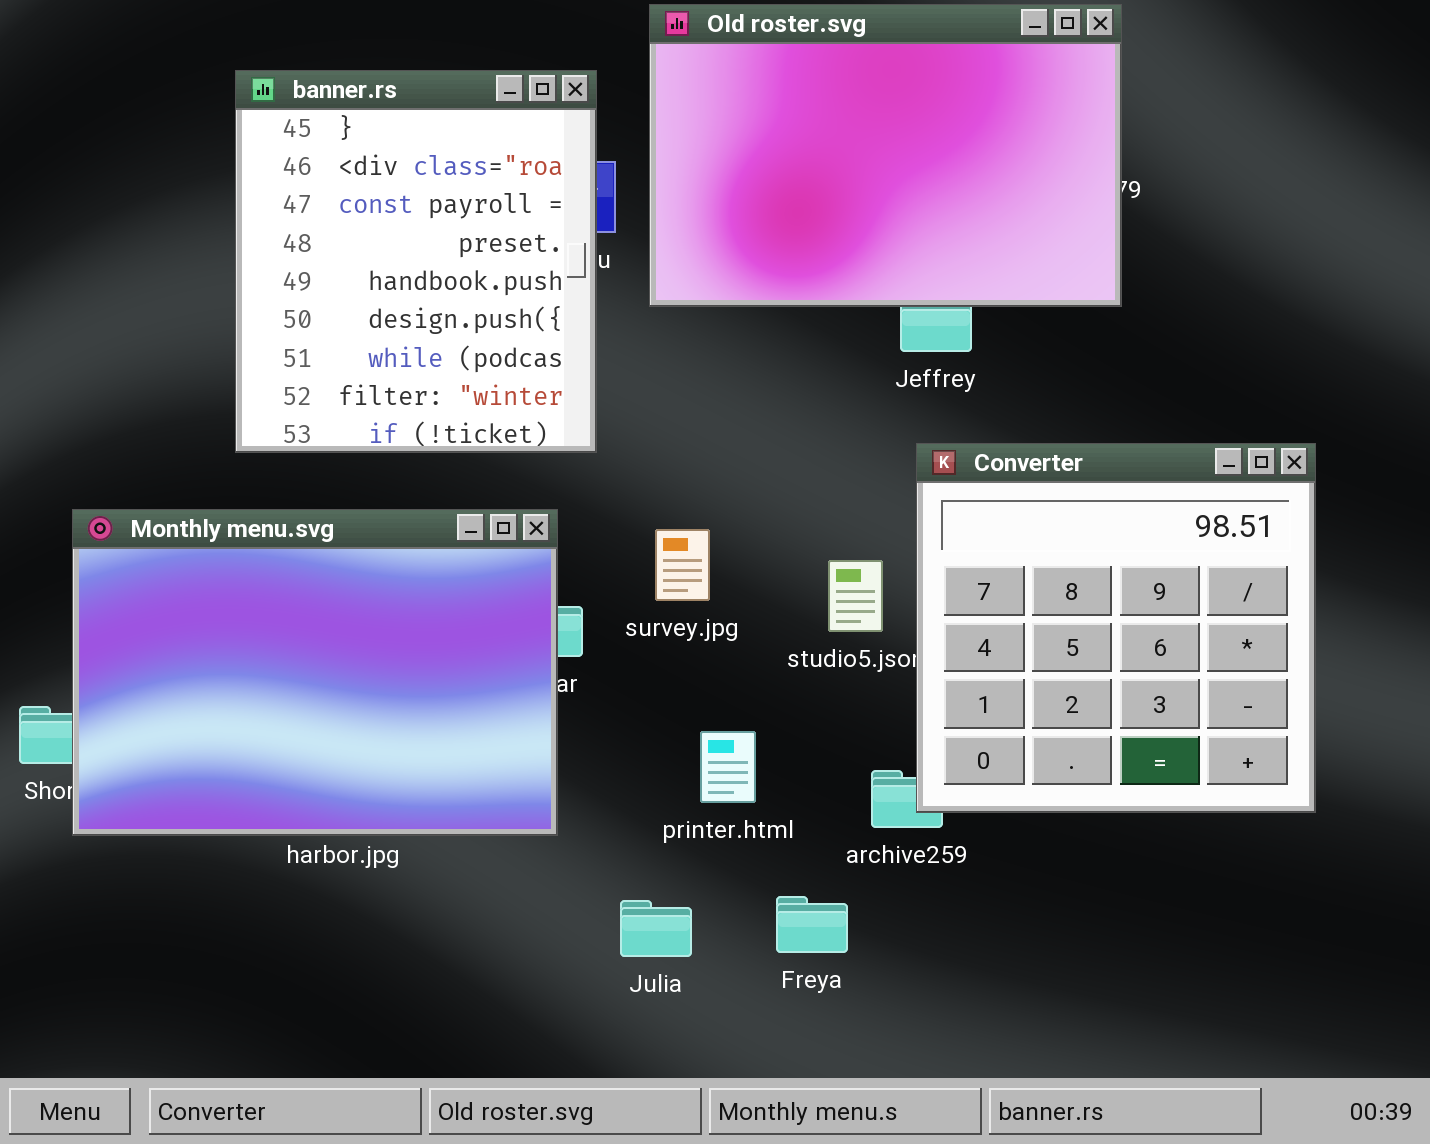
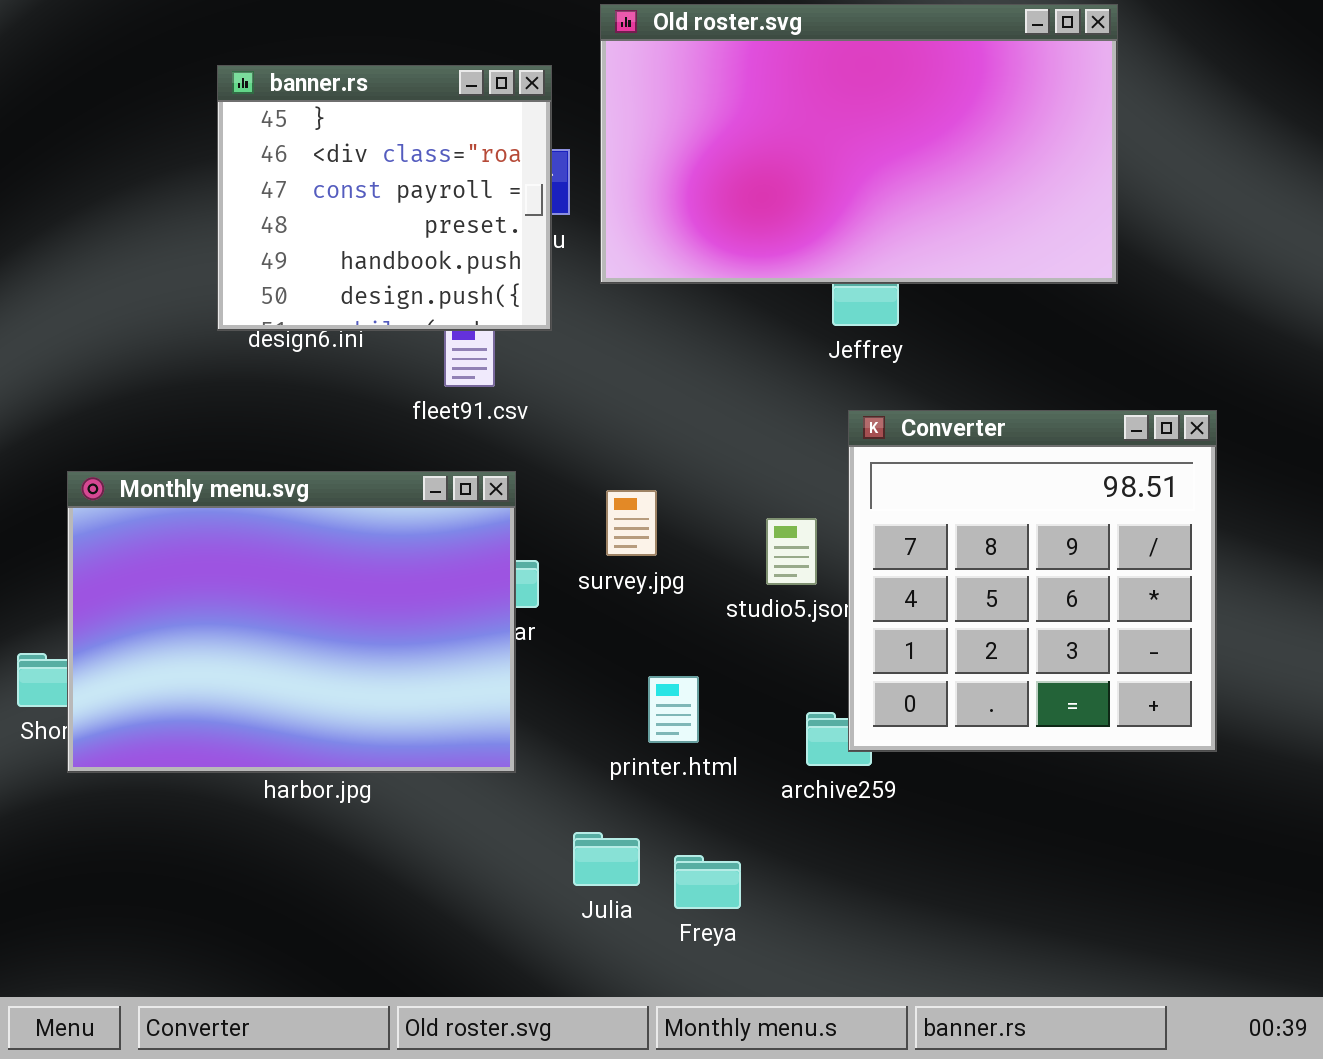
Old roster.svg: [649,4,1122,307] -> [600,4,1118,284], resized
banner.rs: [235,70,597,453] -> [217,65,552,331], resized
Freya: [776,896,848,953] -> [674,855,741,909], moved

